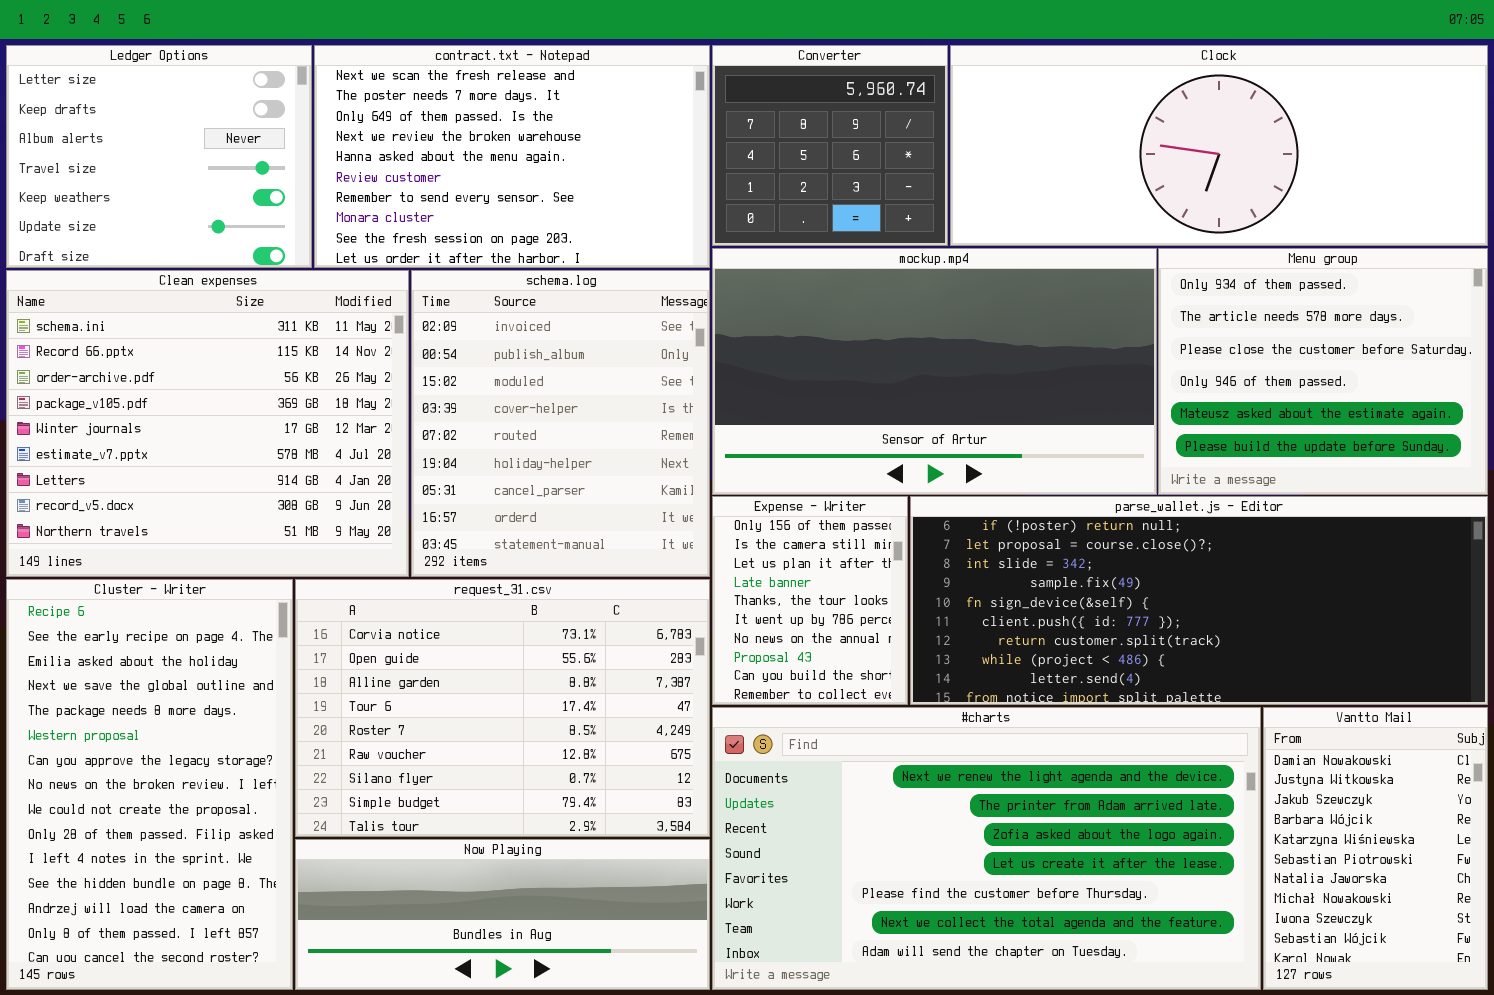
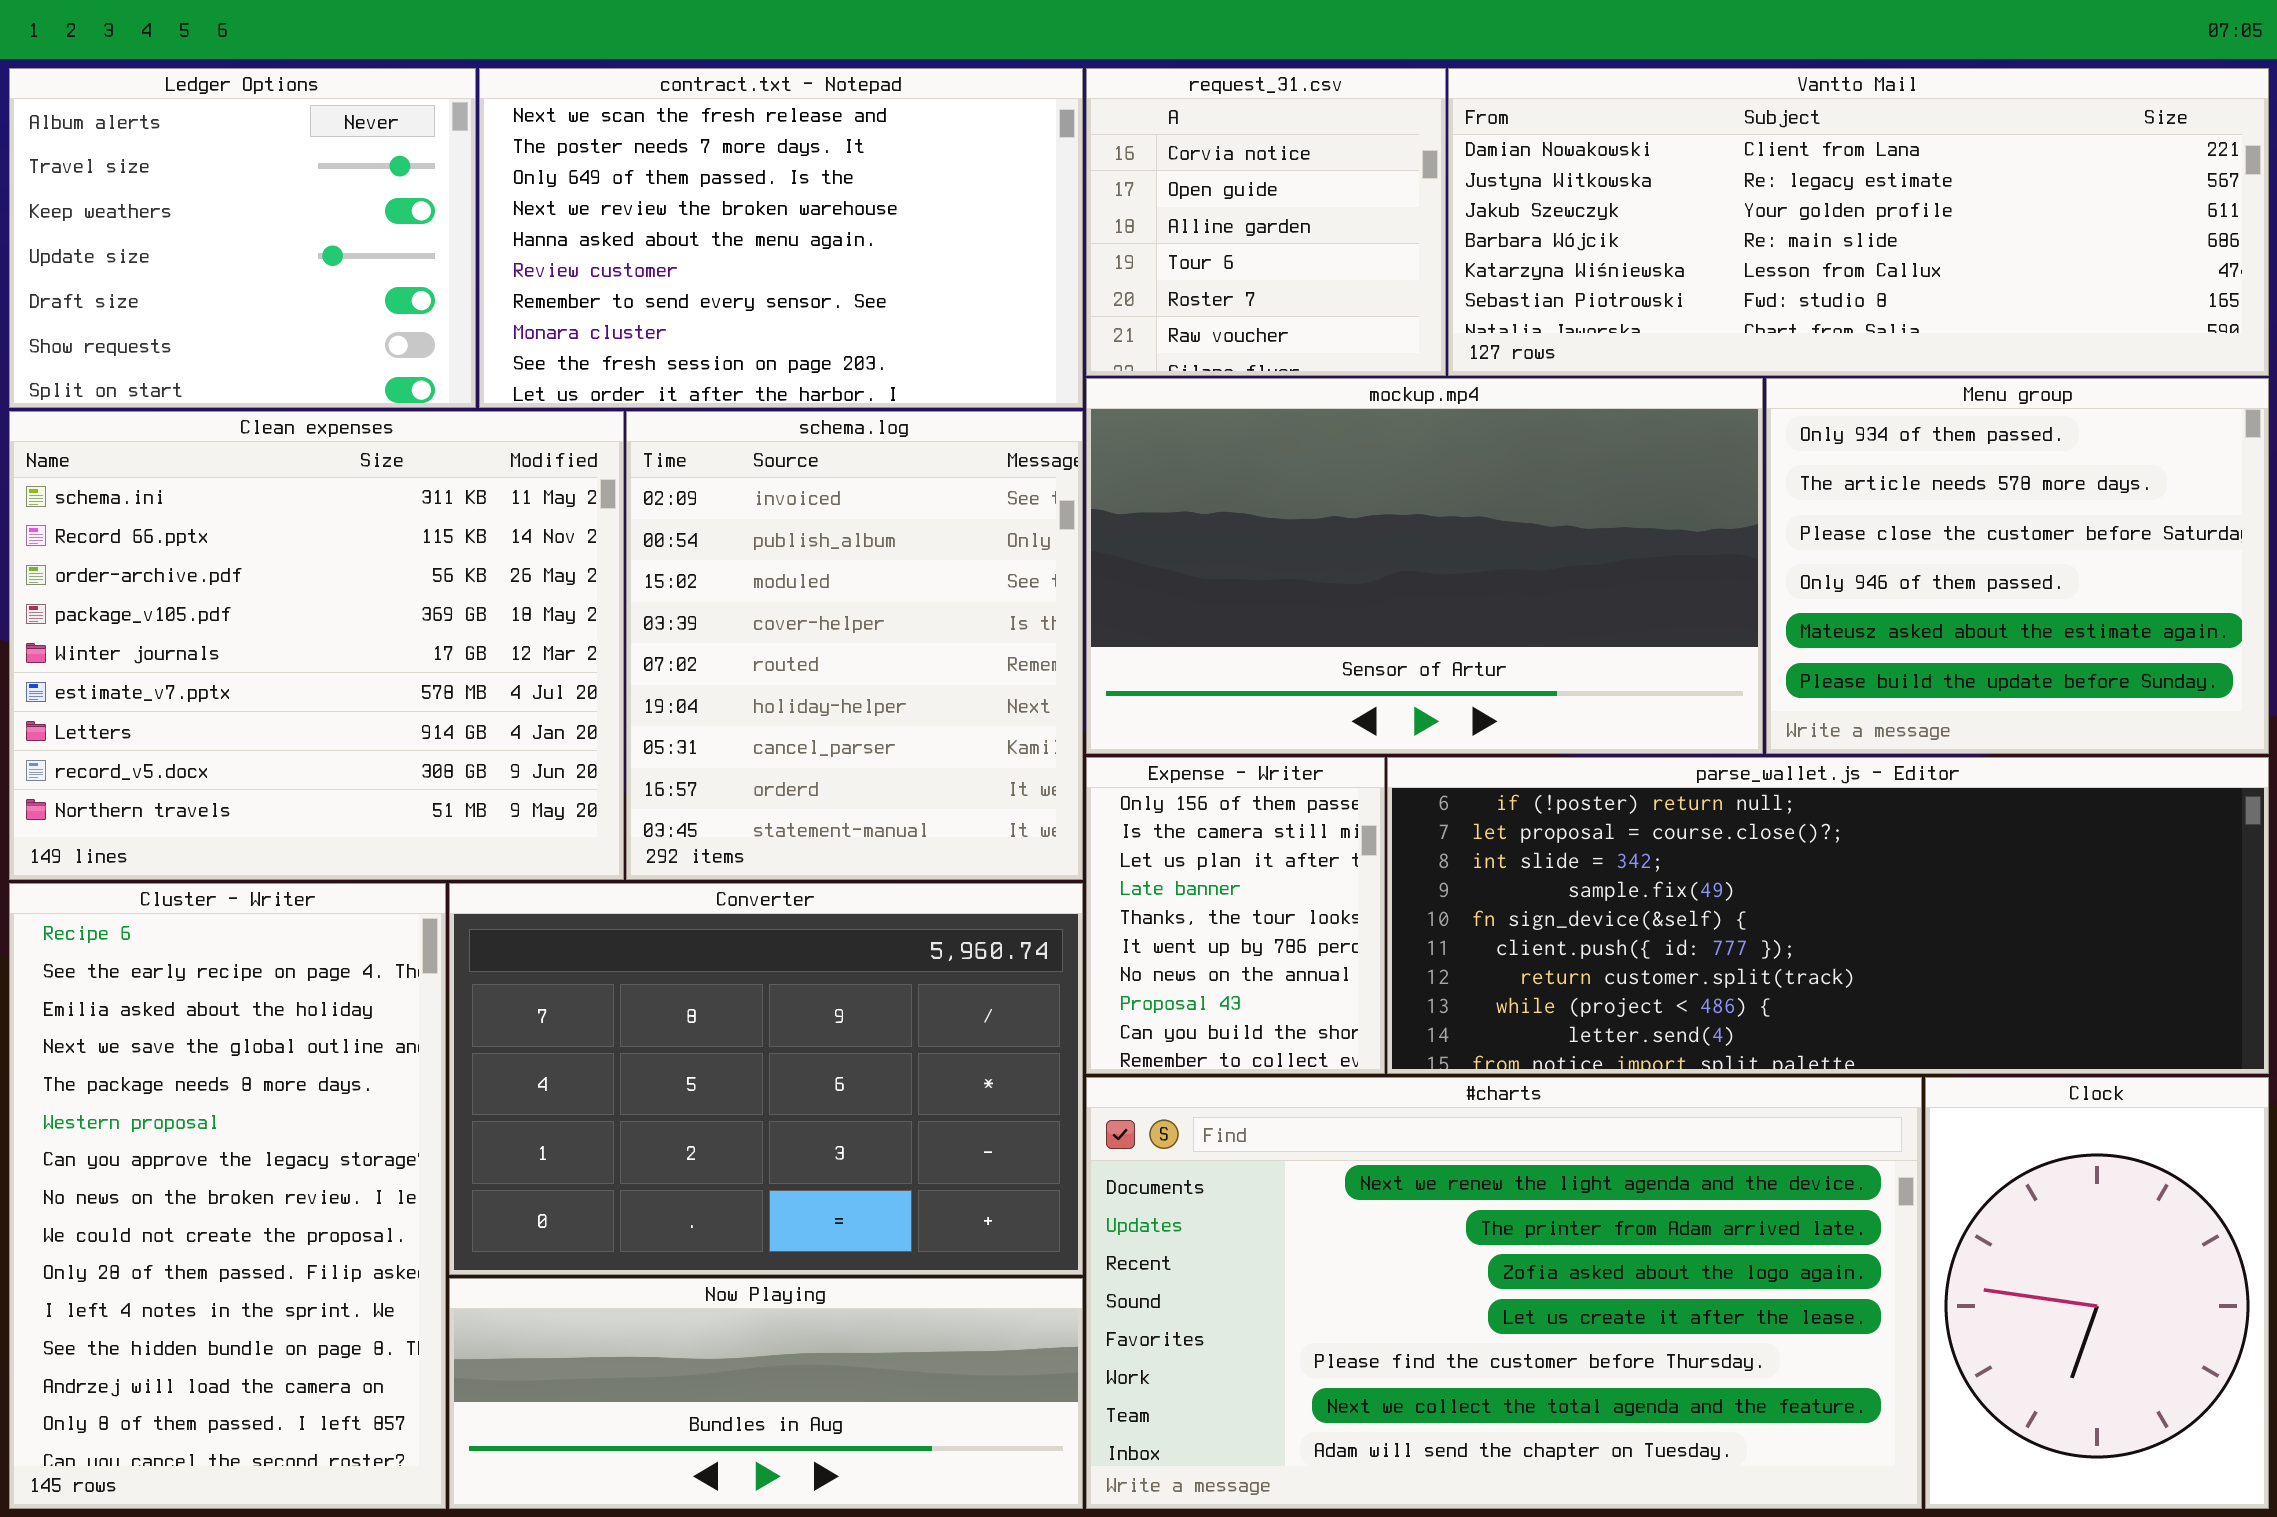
Ledger Options: [6,45,312,268] -> [9,68,476,408], scrolled down 2 rows
Converter: [712,45,948,246] -> [449,883,1083,1275], moved, resized
Clock: [950,45,1488,246] -> [1925,1077,2269,1509], moved, resized
request_31.csv: [295,579,710,837] -> [1086,68,1446,376], moved, resized
Vantto Mail: [1263,707,1488,990] -> [1448,68,2269,376], moved, resized

